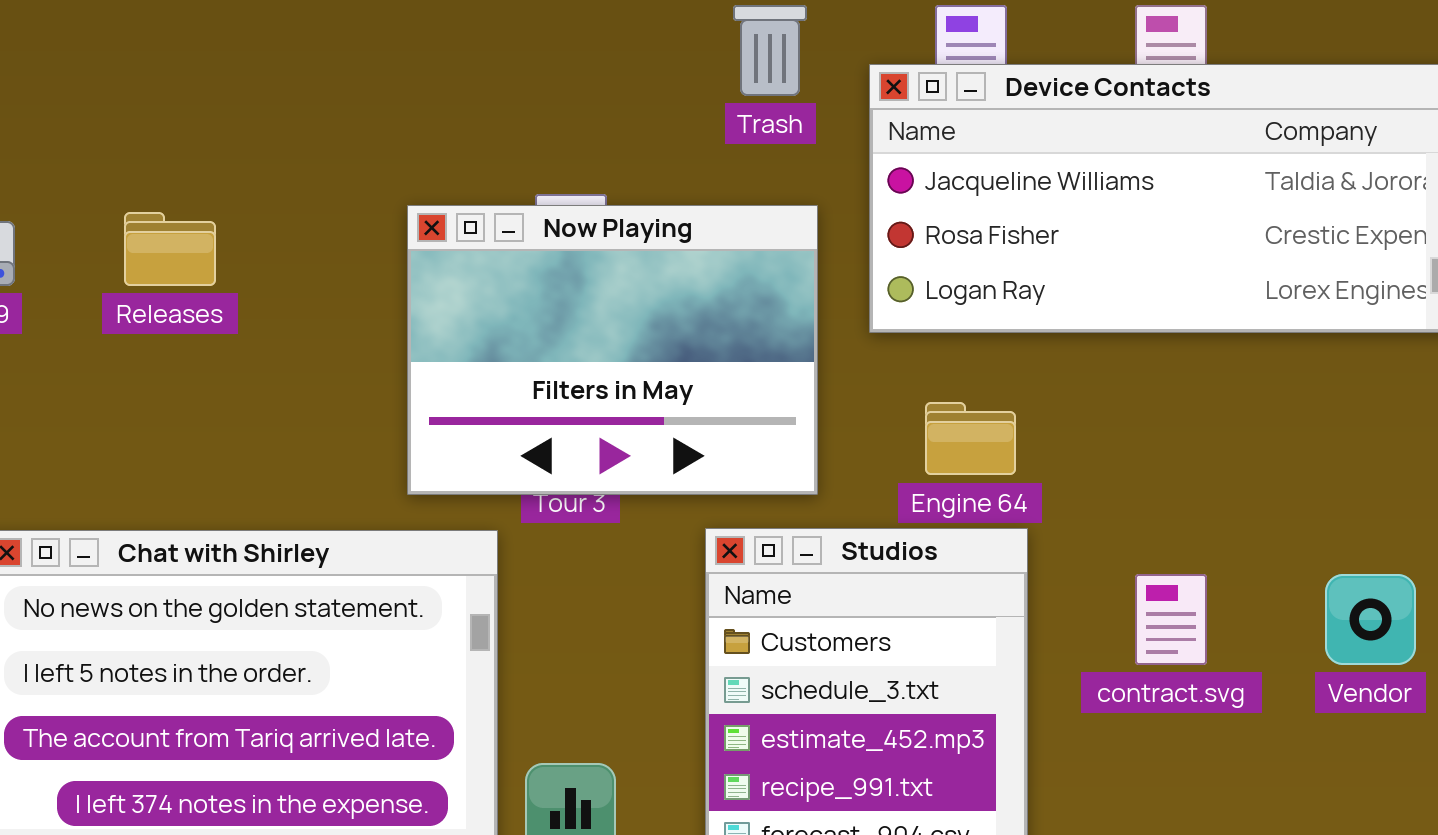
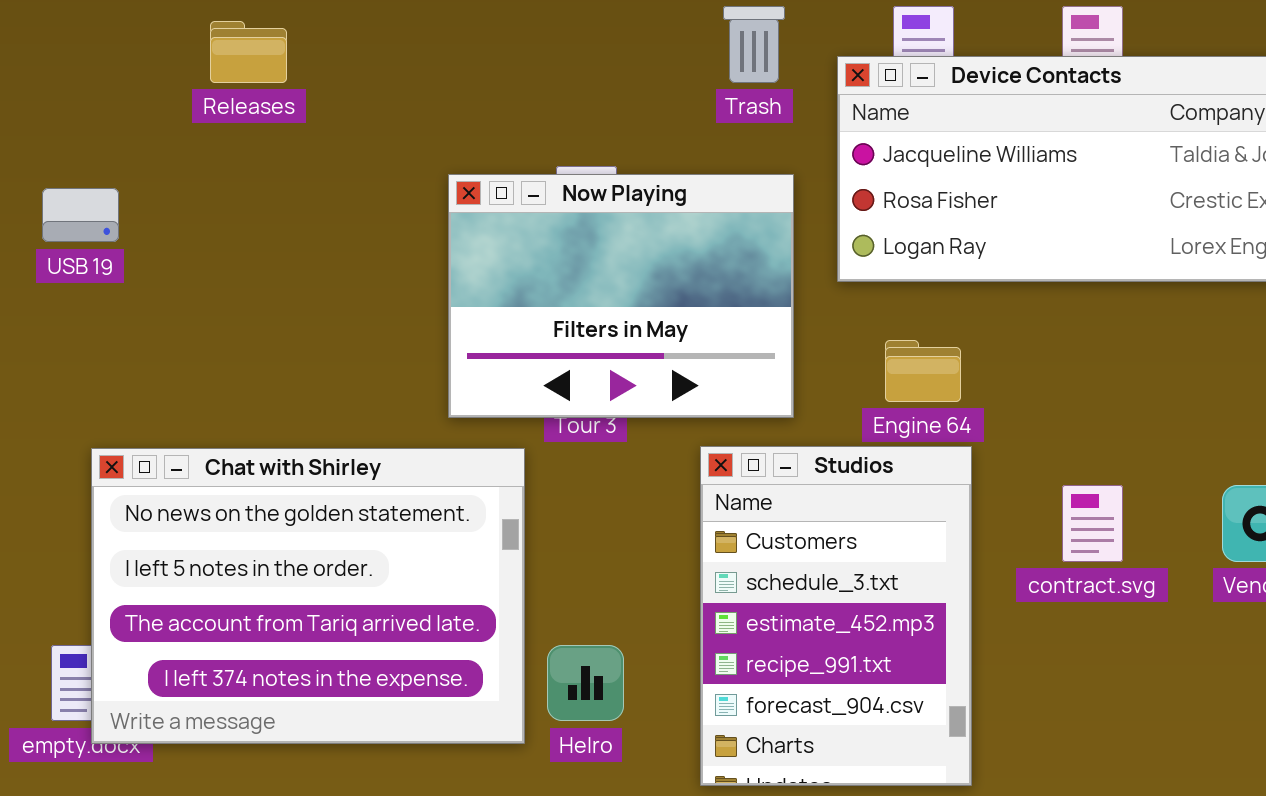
Releases: [124,212,216,286] -> [210,21,287,83], moved

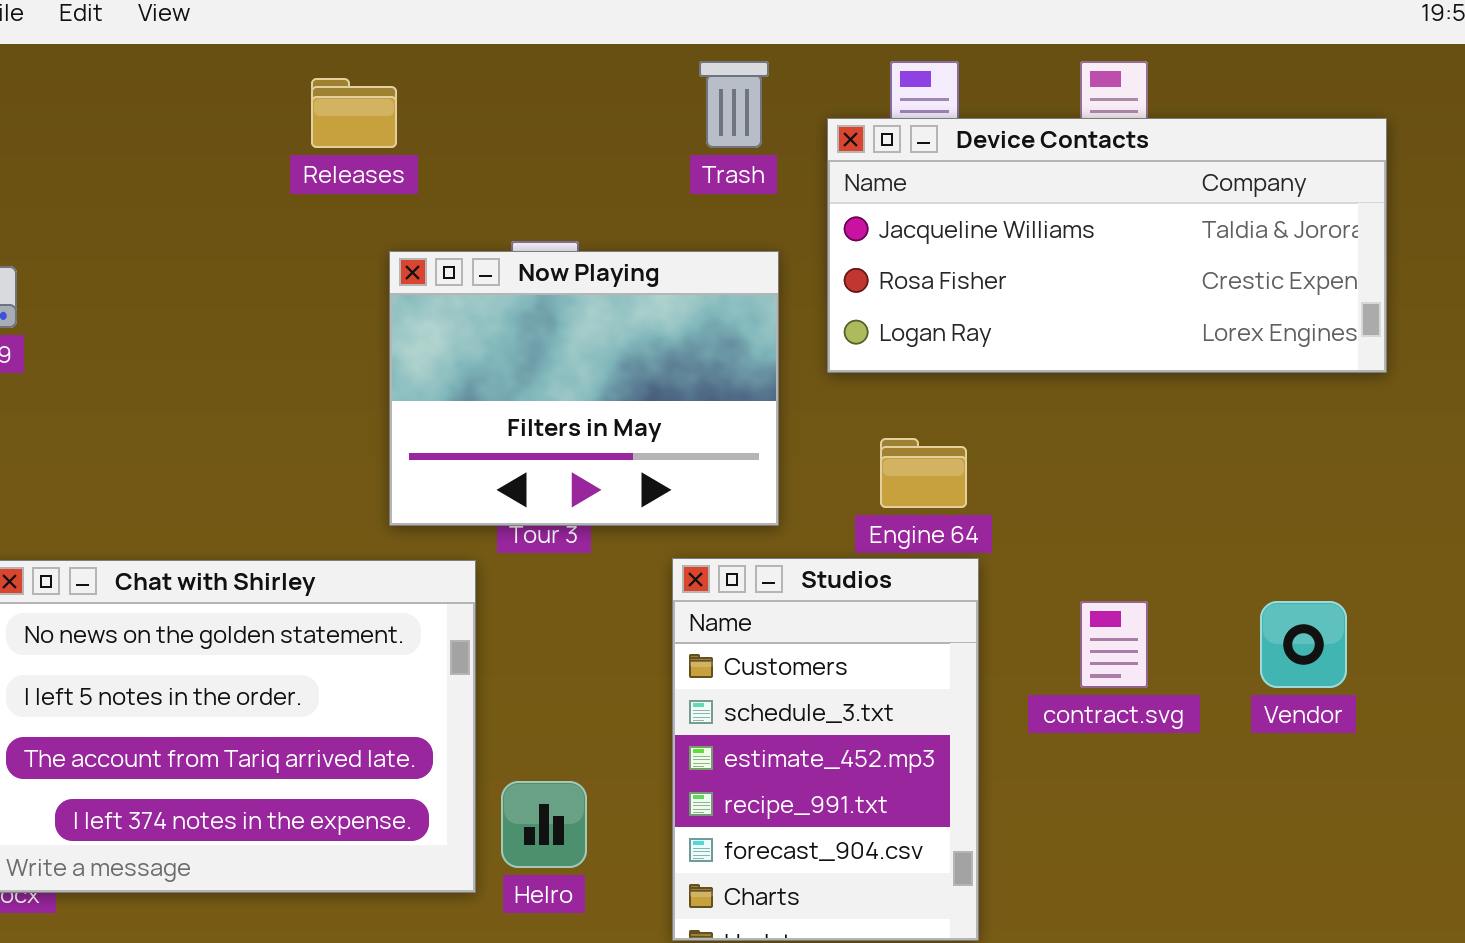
Releases: [210,21,287,83] -> [311,78,397,148], moved

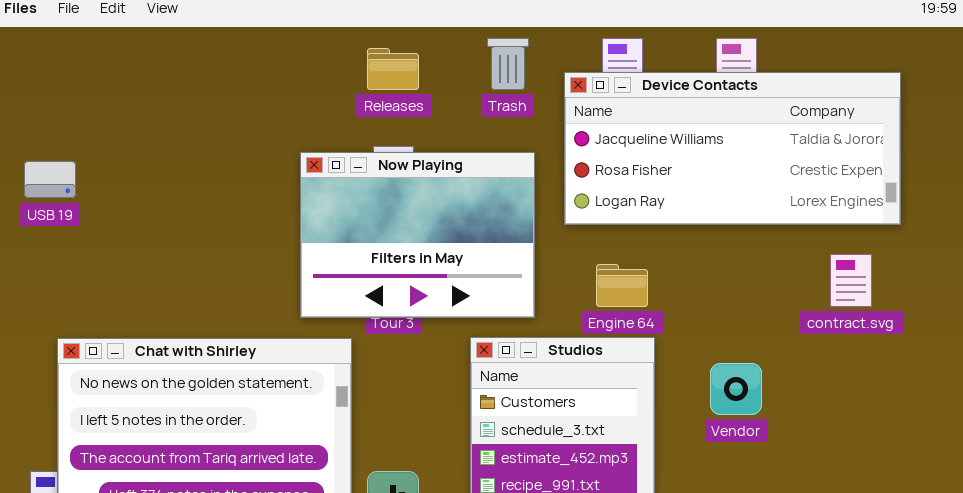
Releases: [311,78,397,148] -> [367,48,419,90], moved
contract.svg: [1080,601,1148,688] -> [830,254,872,307], moved
Vendor: [1260,601,1347,688] -> [710,363,762,415], moved

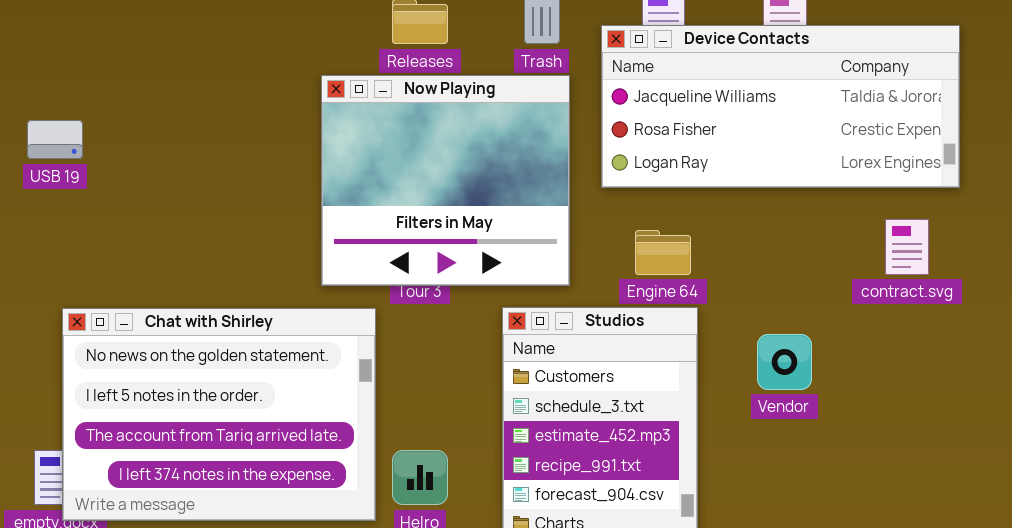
Now Playing: [300,152,535,318] -> [321,75,570,286], resized

